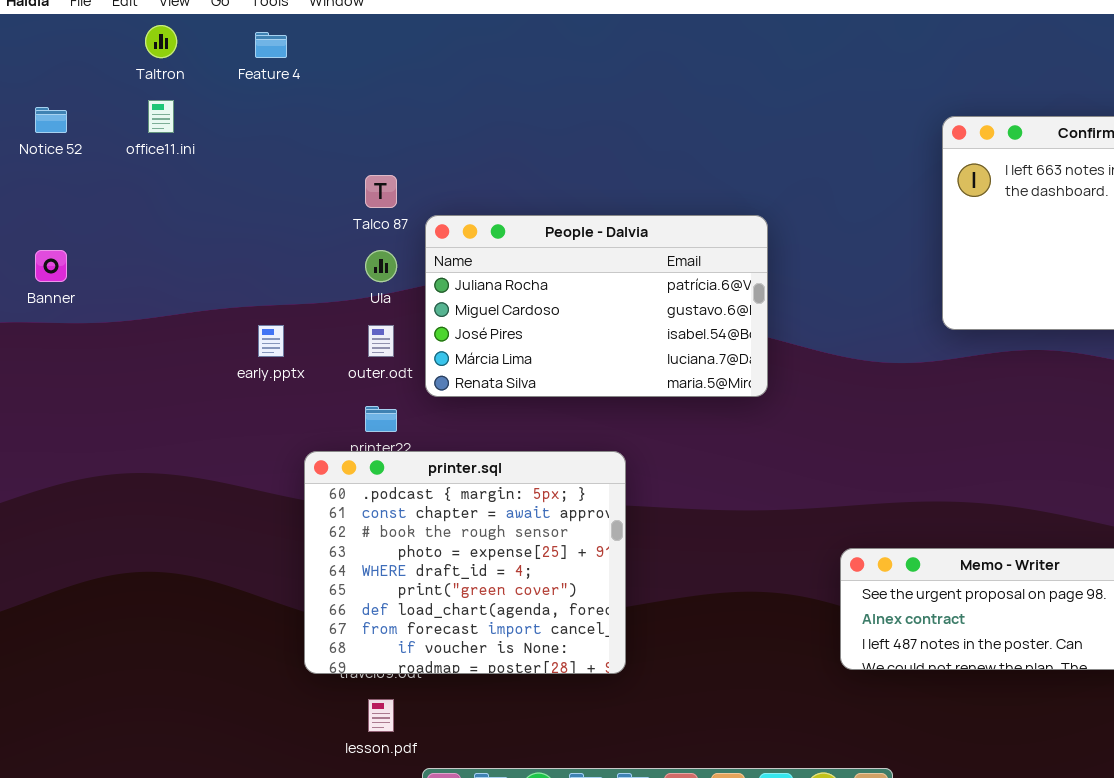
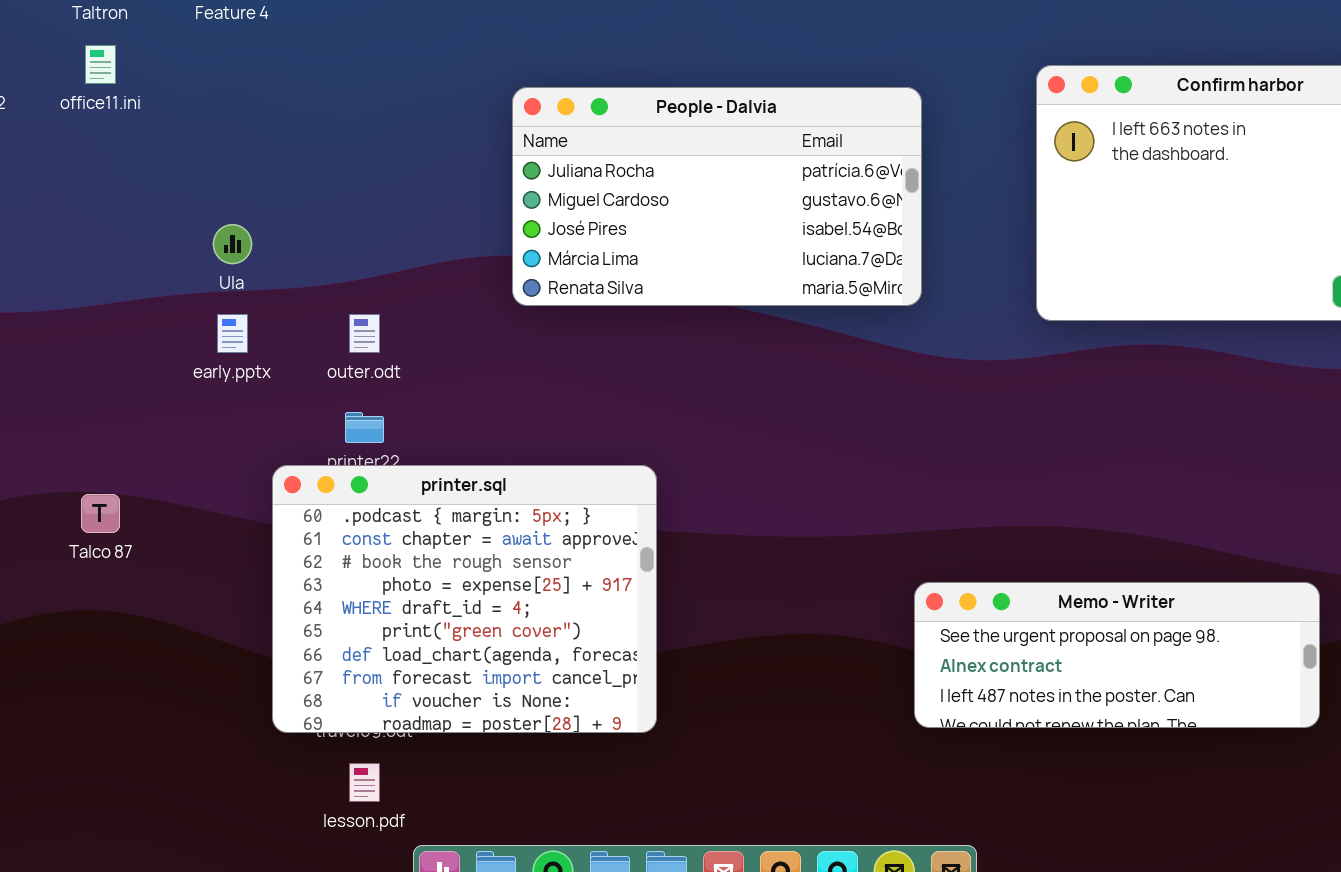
Talco 87: [365,175,397,208] -> [81,494,120,533], moved
People - Dalvia: [425,215,768,397] -> [512,87,922,306], moved
Ula: [365,250,397,282] -> [213,224,252,264], moved

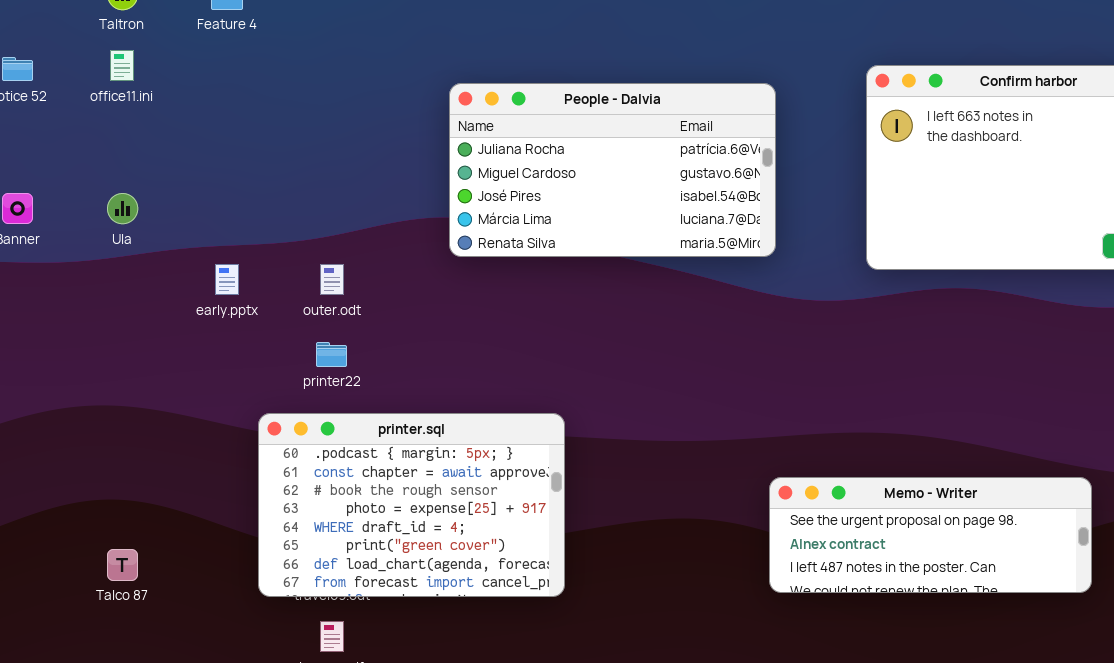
Ula: [213,224,252,264] -> [107,193,138,224], moved
printer.sql: [272,465,657,733] -> [258,413,565,597], resized
Talco 87: [81,494,120,533] -> [107,549,138,581], moved

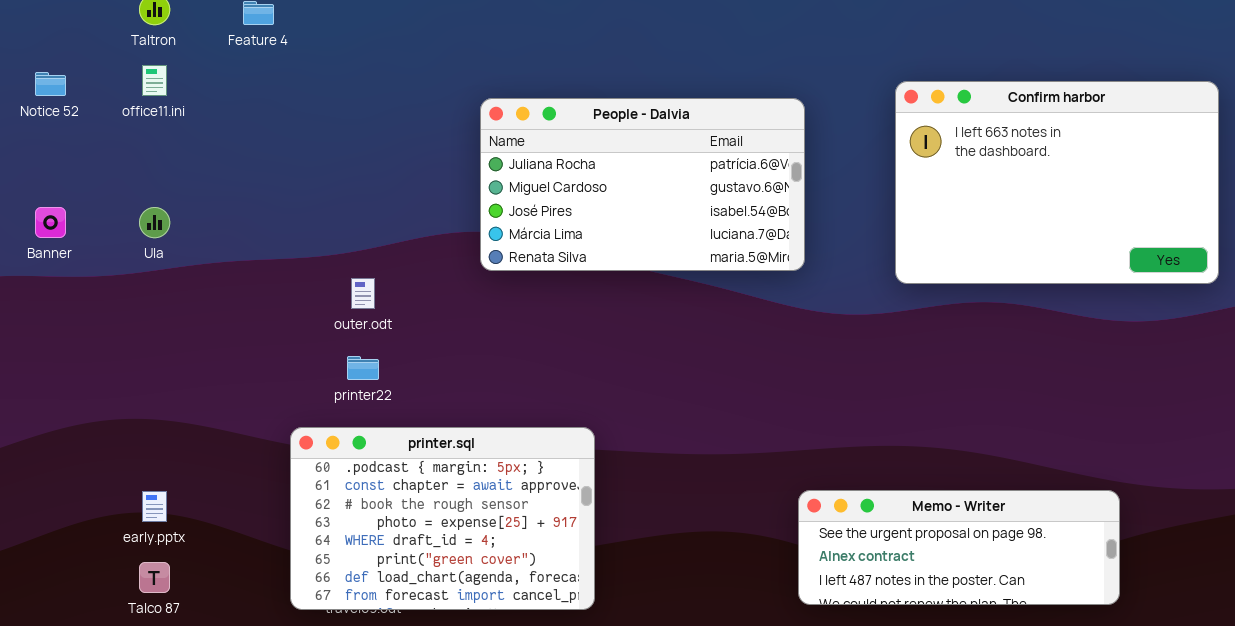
early.pptx: [215,264,239,295] -> [142,491,167,522], moved

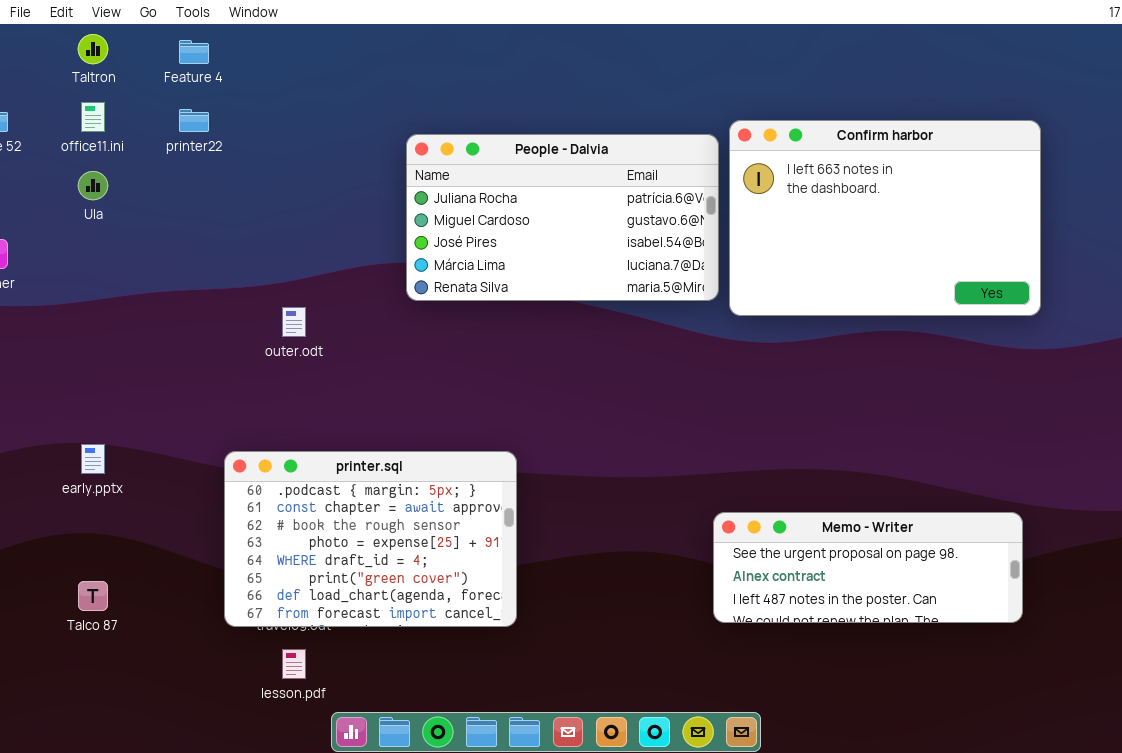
Confirm harbor: [895,81,1219,284] -> [729,120,1041,316], moved
Ula: [139,207,170,238] -> [78,171,108,200], moved
printer22: [347,356,379,380] -> [179,109,209,132], moved
early.pptx: [142,491,167,522] -> [81,444,105,474], moved

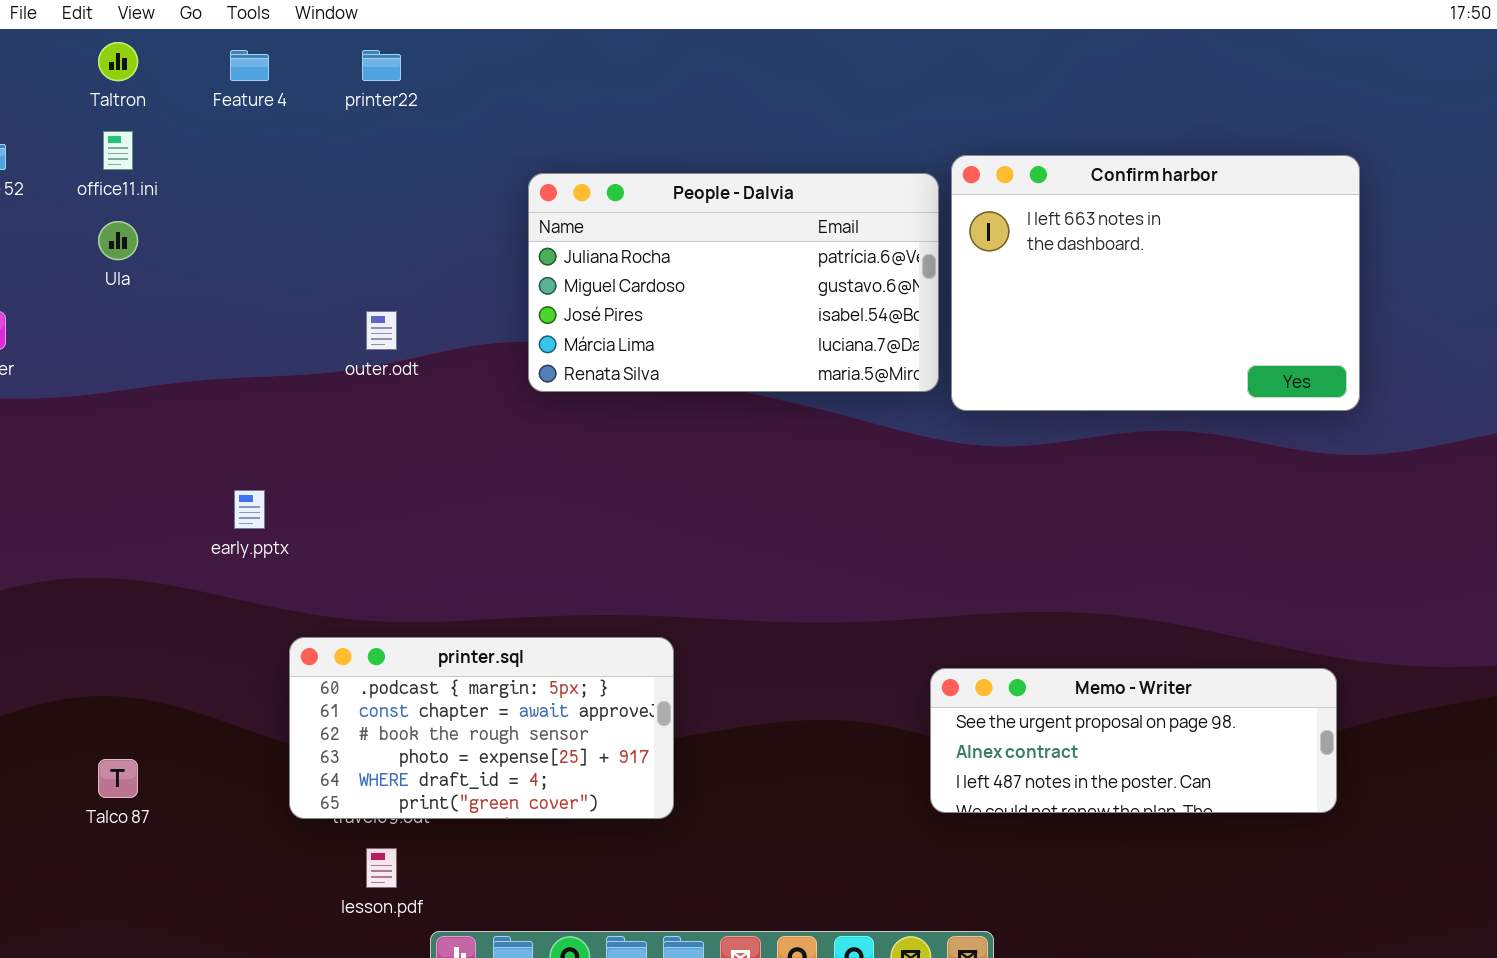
printer22: [179,109,209,132] -> [362,50,401,81], moved
outer.odt: [282,307,306,337] -> [366,311,397,350], moved
early.pptx: [81,444,105,474] -> [234,490,265,529], moved
printer.sql: [224,451,517,627] -> [289,637,674,819], resized

